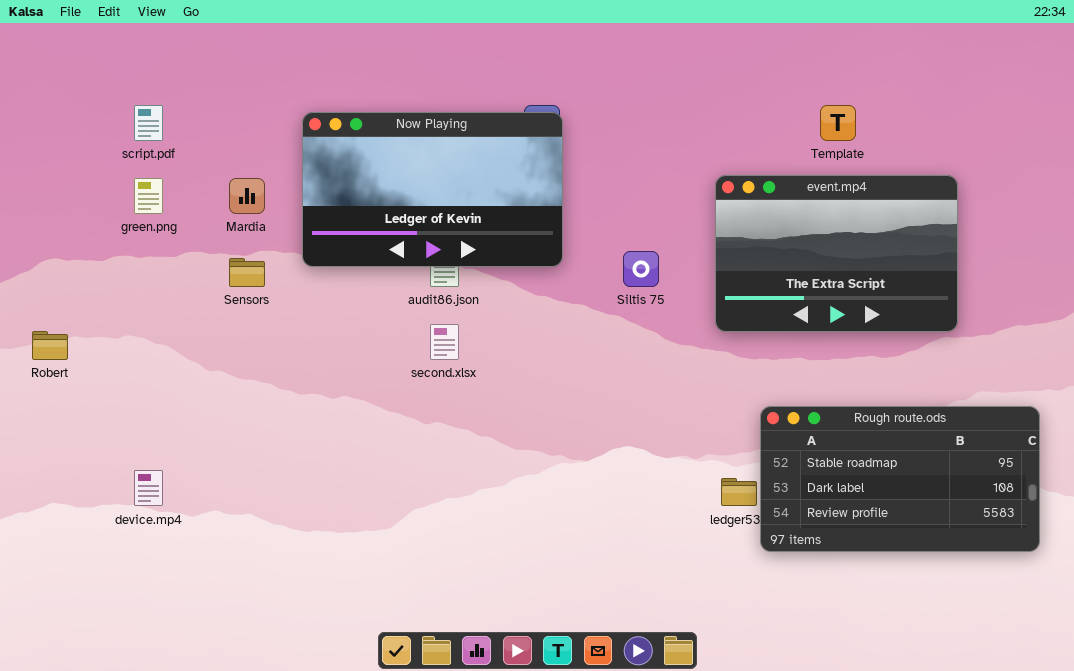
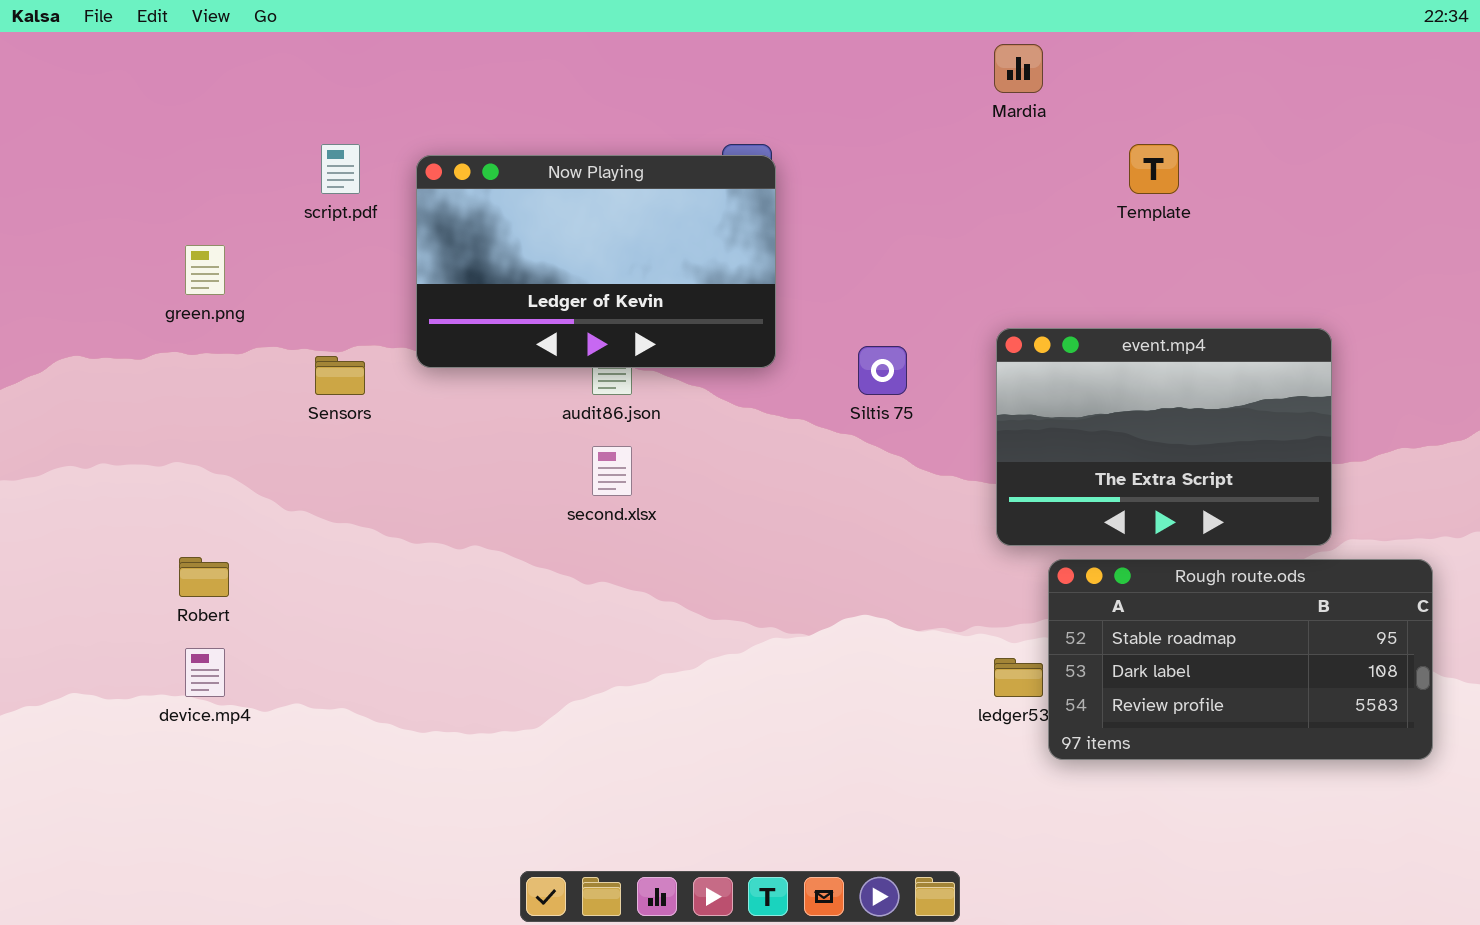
script.pdf: [134,105,163,141] -> [321,144,360,194], moved
event.mp4: [715,175,958,332] -> [996,328,1332,546], moved
Mardia: [229,178,265,214] -> [994,44,1043,93], moved
Robert: [32,331,68,360] -> [179,557,229,597], moved

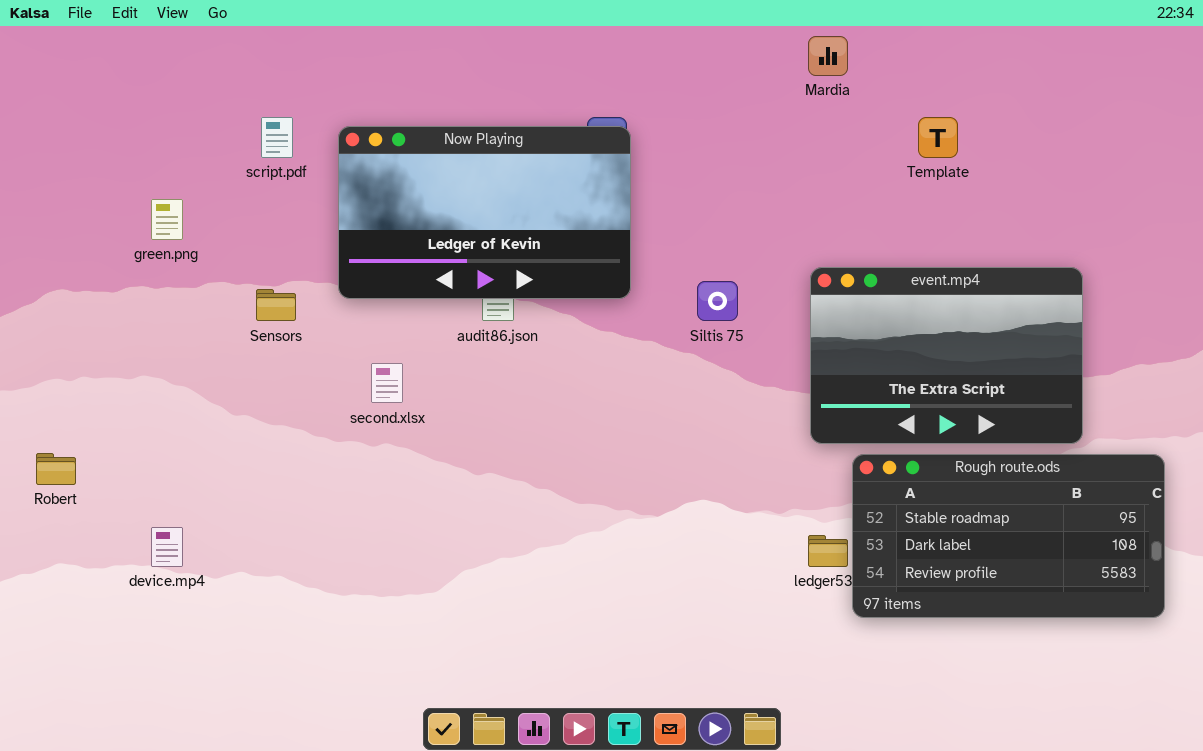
second.xlsx: [592,446,632,496] -> [371,363,403,403], moved
Robert: [179,557,229,597] -> [36,453,76,485], moved

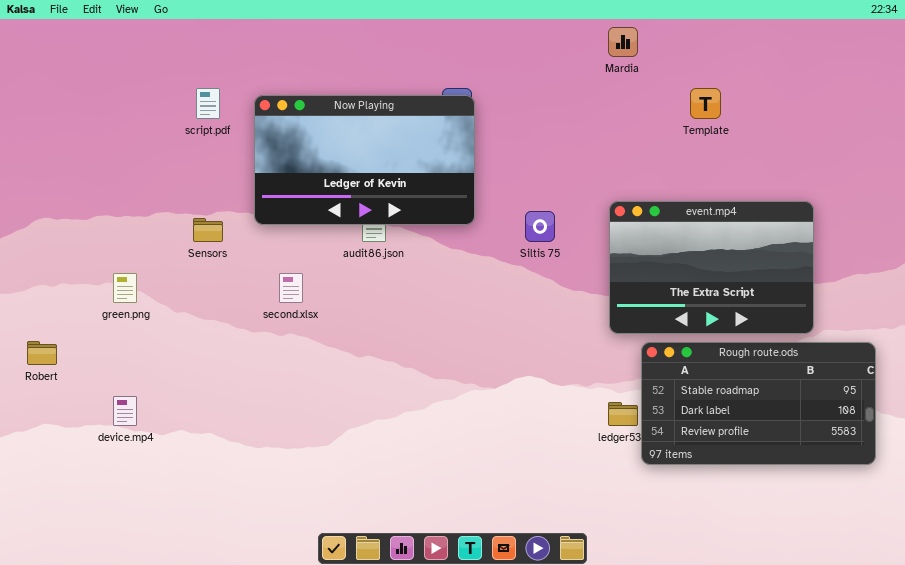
green.png: [151,199,183,240] -> [113,273,137,303], moved

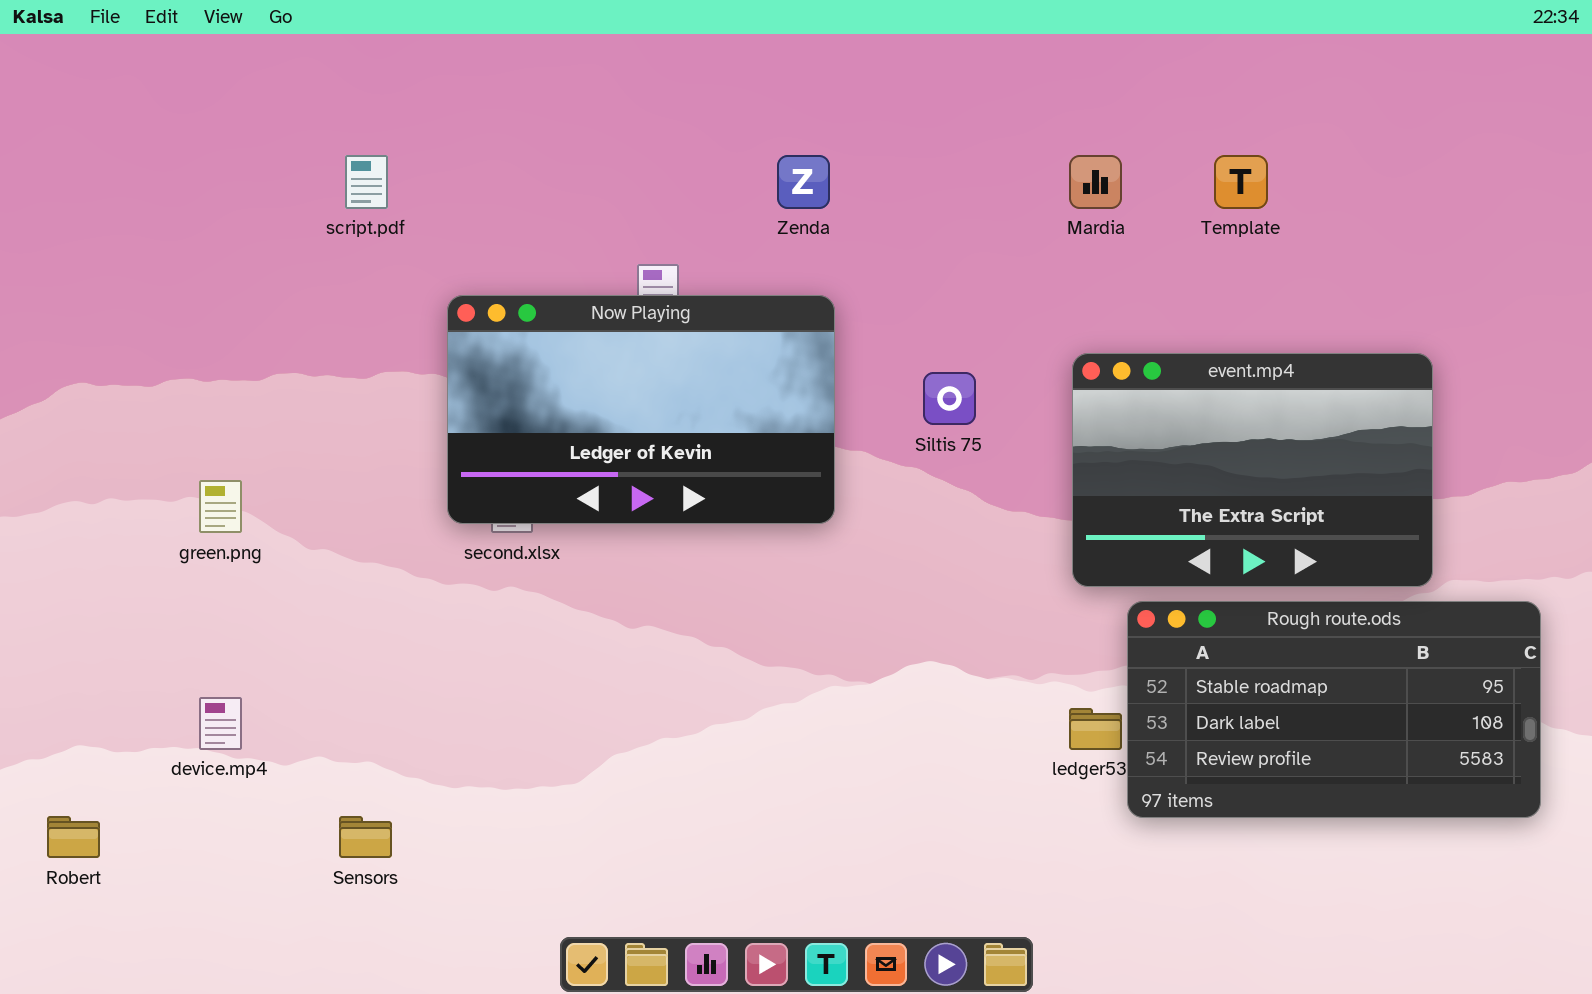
Mardia: [608,27,638,57] -> [1069,155,1122,209], moved
Now Playing: [254,95,475,225] -> [447,295,835,524], moved
Sensors: [193,218,223,242] -> [339,816,392,858], moved
Robert: [27,341,57,365] -> [47,816,100,858], moved

